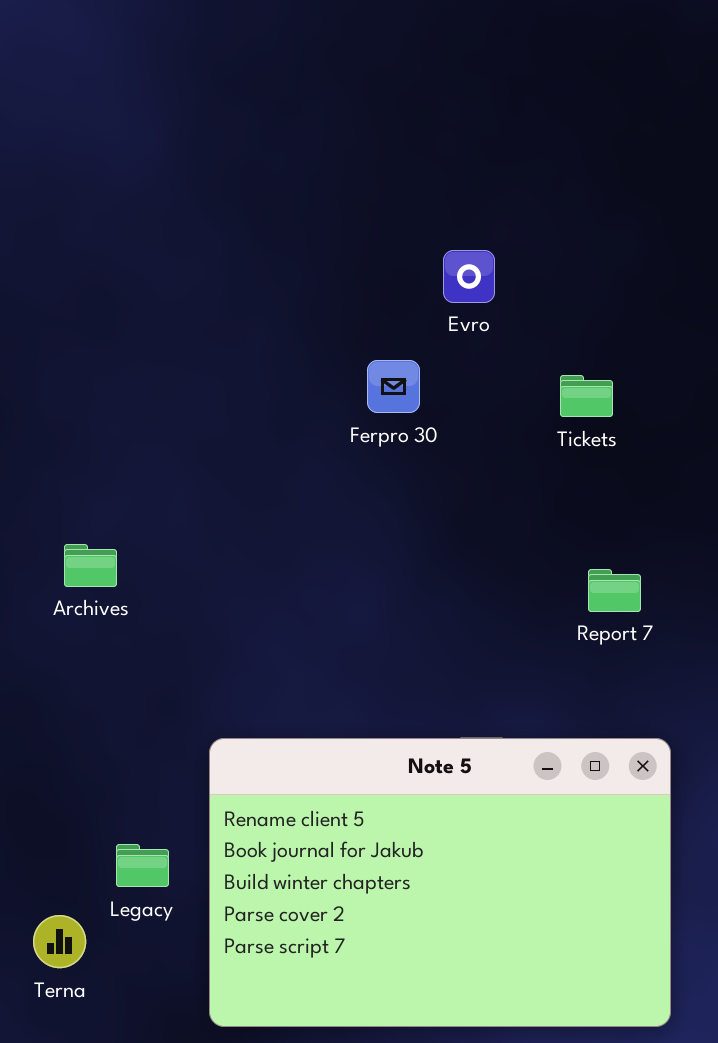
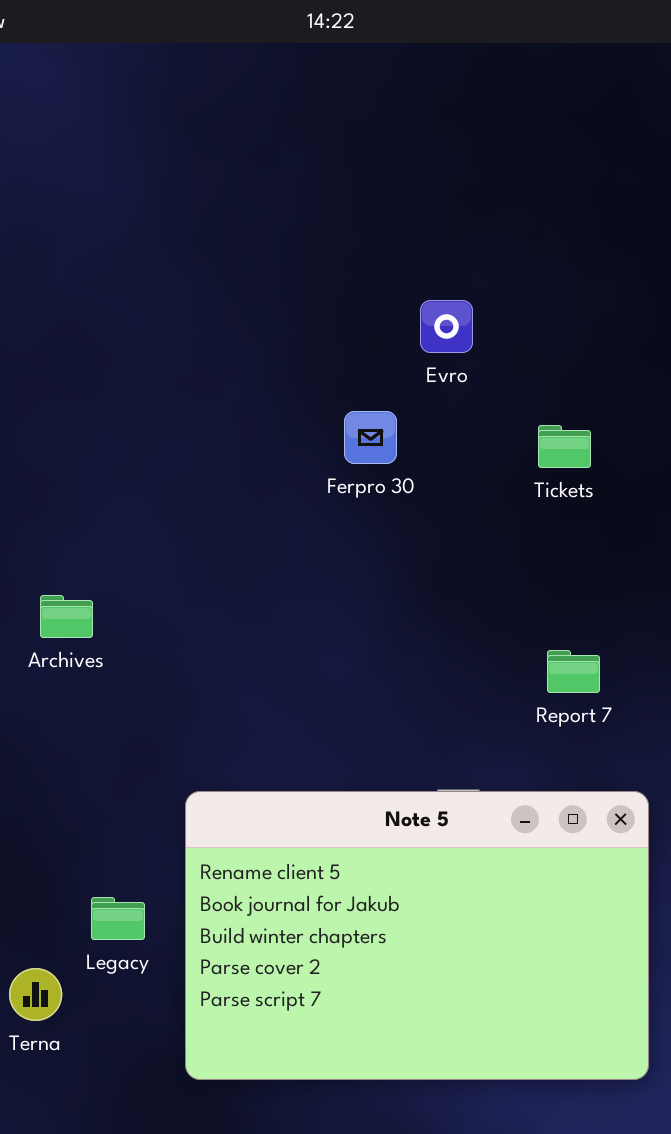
Report 7: [588,569,641,612] -> [547,650,600,693], moved

